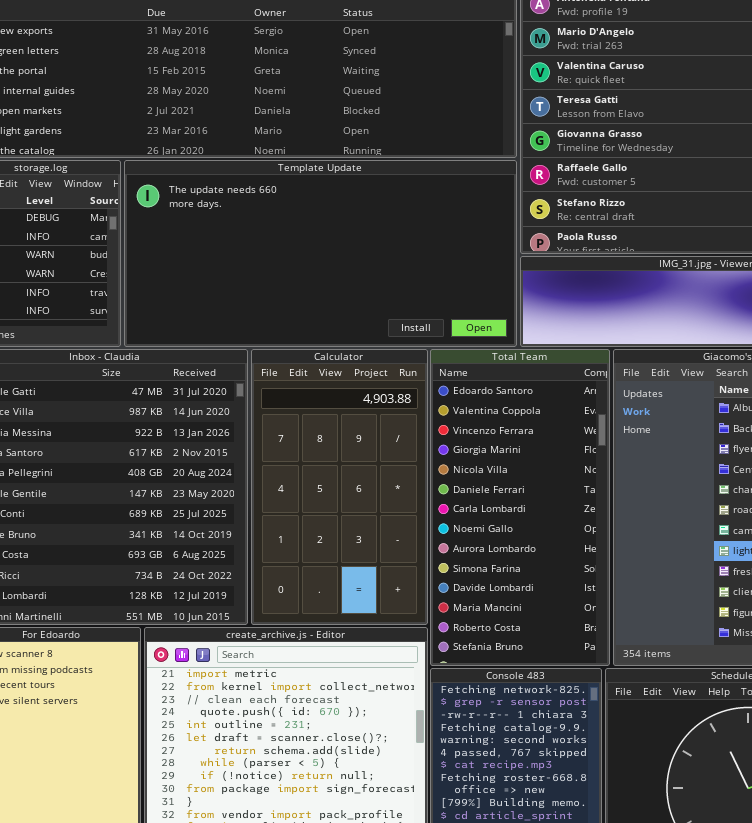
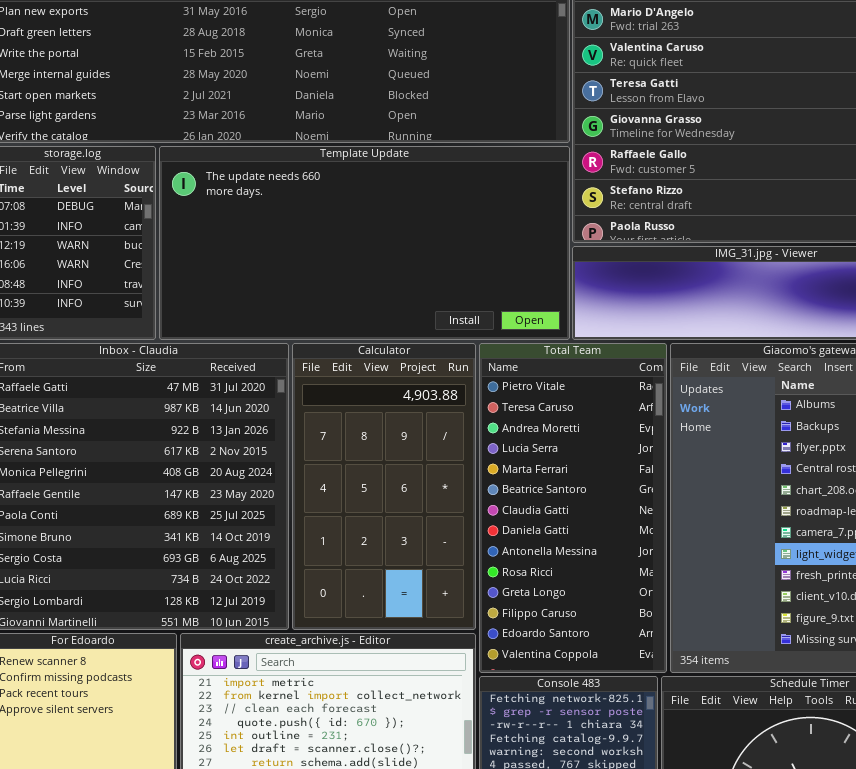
Total Team: [430,349,610,666] -> [479,343,667,673], scrolled up 12 rows

